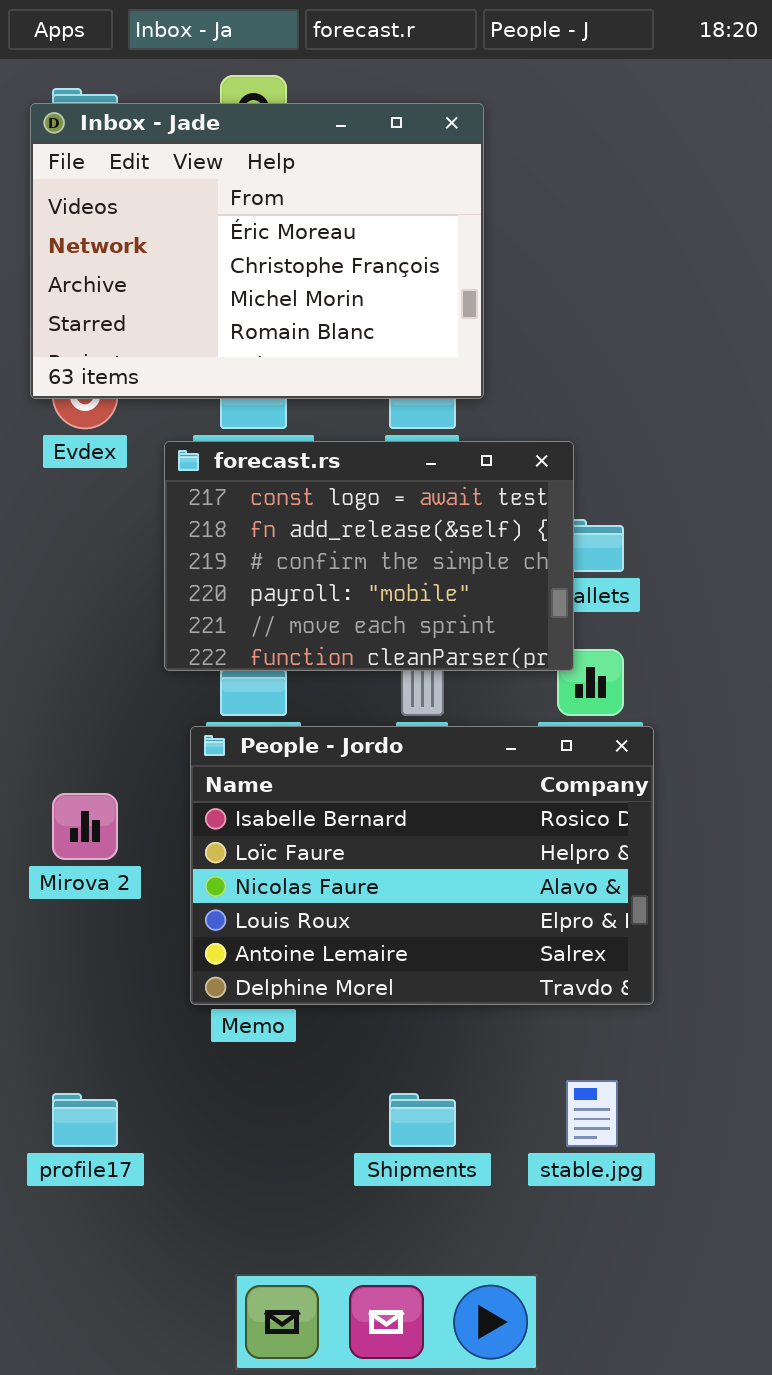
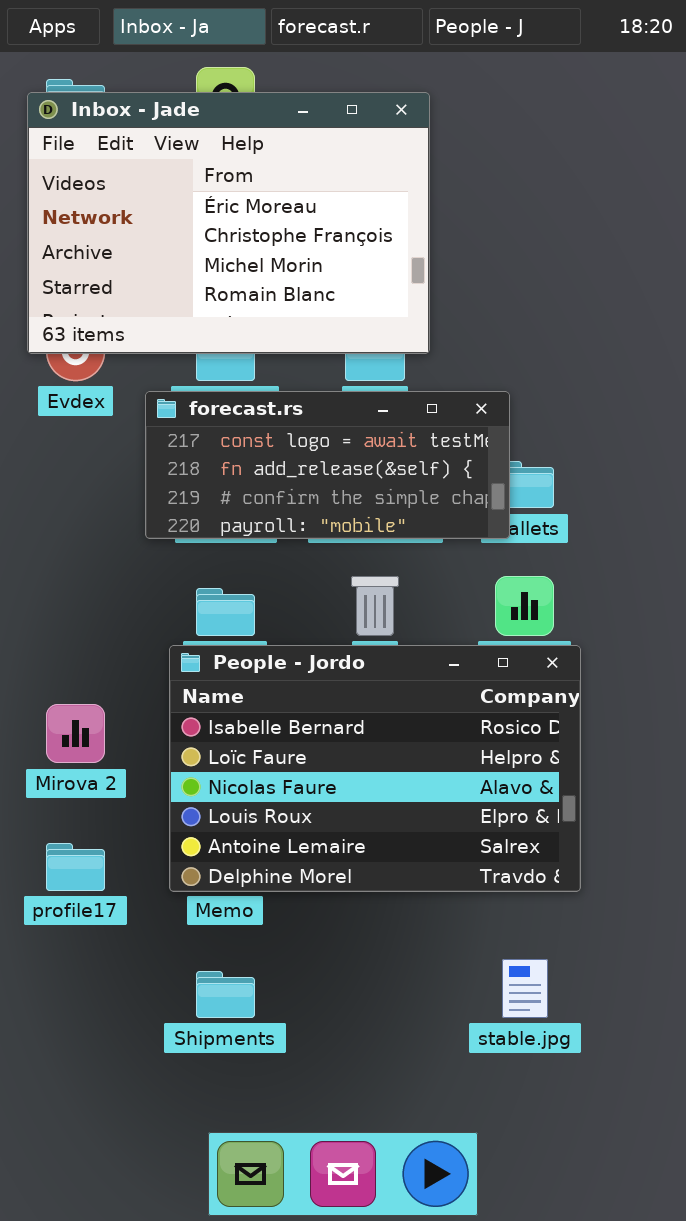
forecast.rs: [164,441,574,671] -> [145,391,510,539], resized
profile17: [52,1093,118,1147] -> [46,843,105,891], moved
Shipments: [389,1093,456,1147] -> [196,971,255,1018], moved

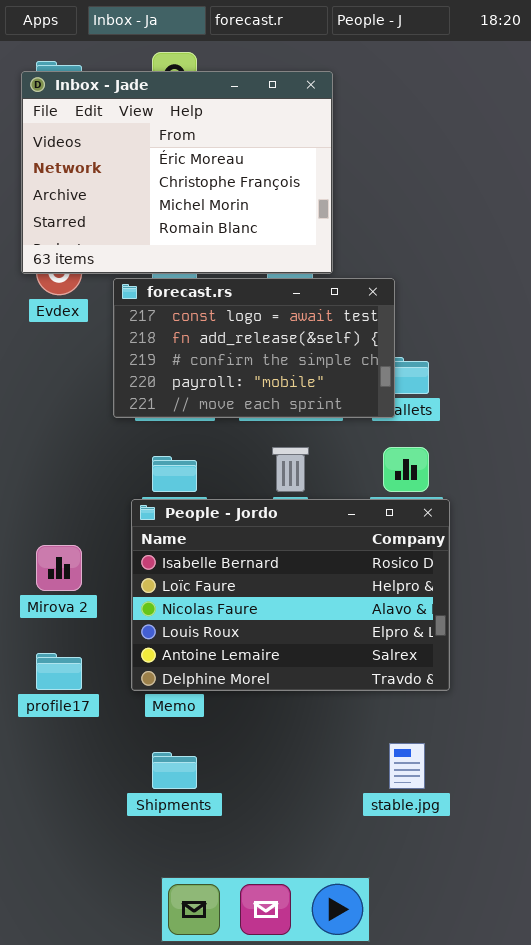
forecast.rs: [145,391,510,539] -> [113,278,395,418], resized

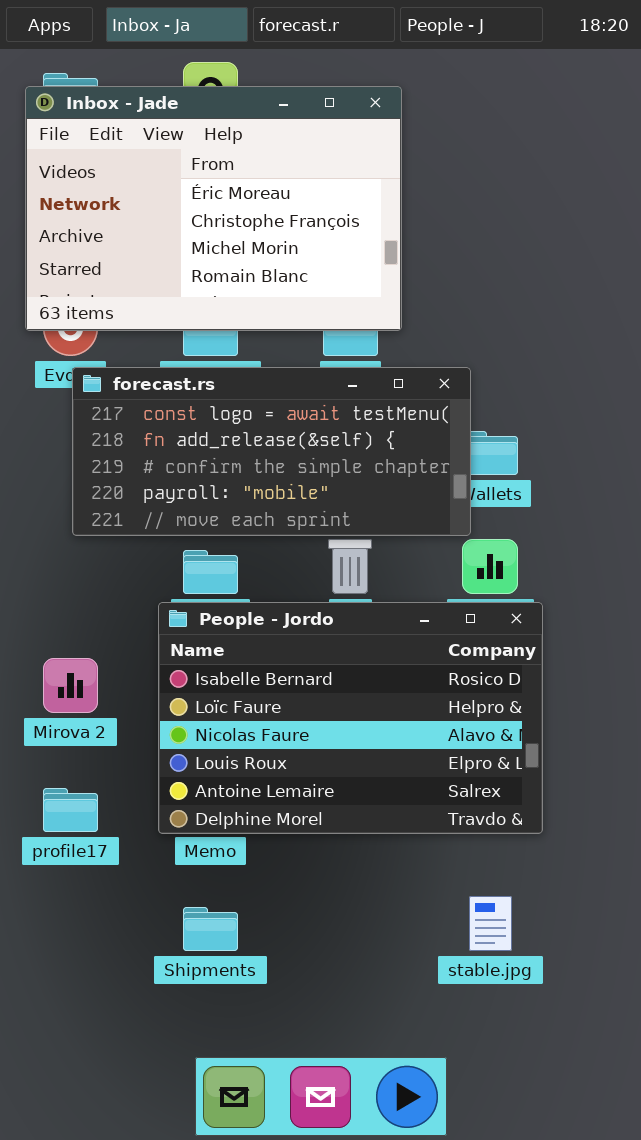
forecast.rs: [113,278,395,418] -> [72,367,471,536], moved, resized

